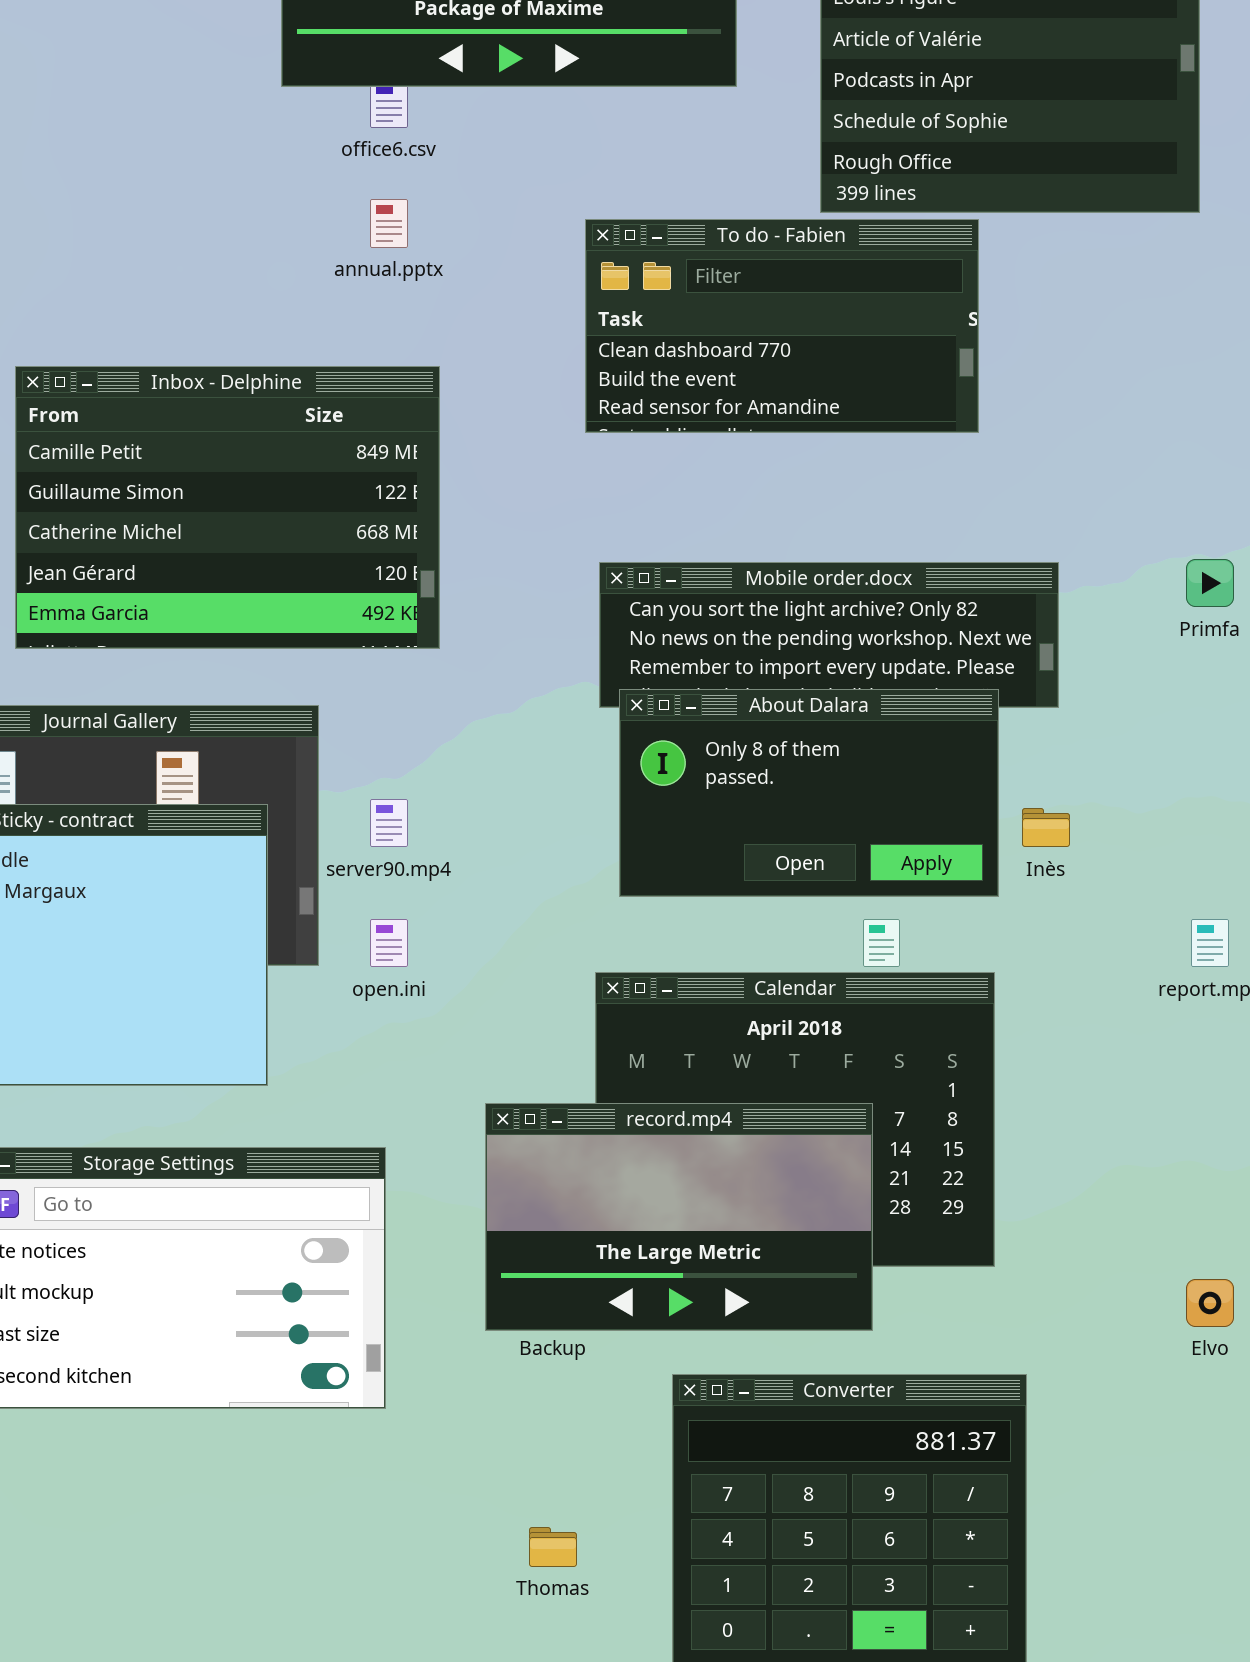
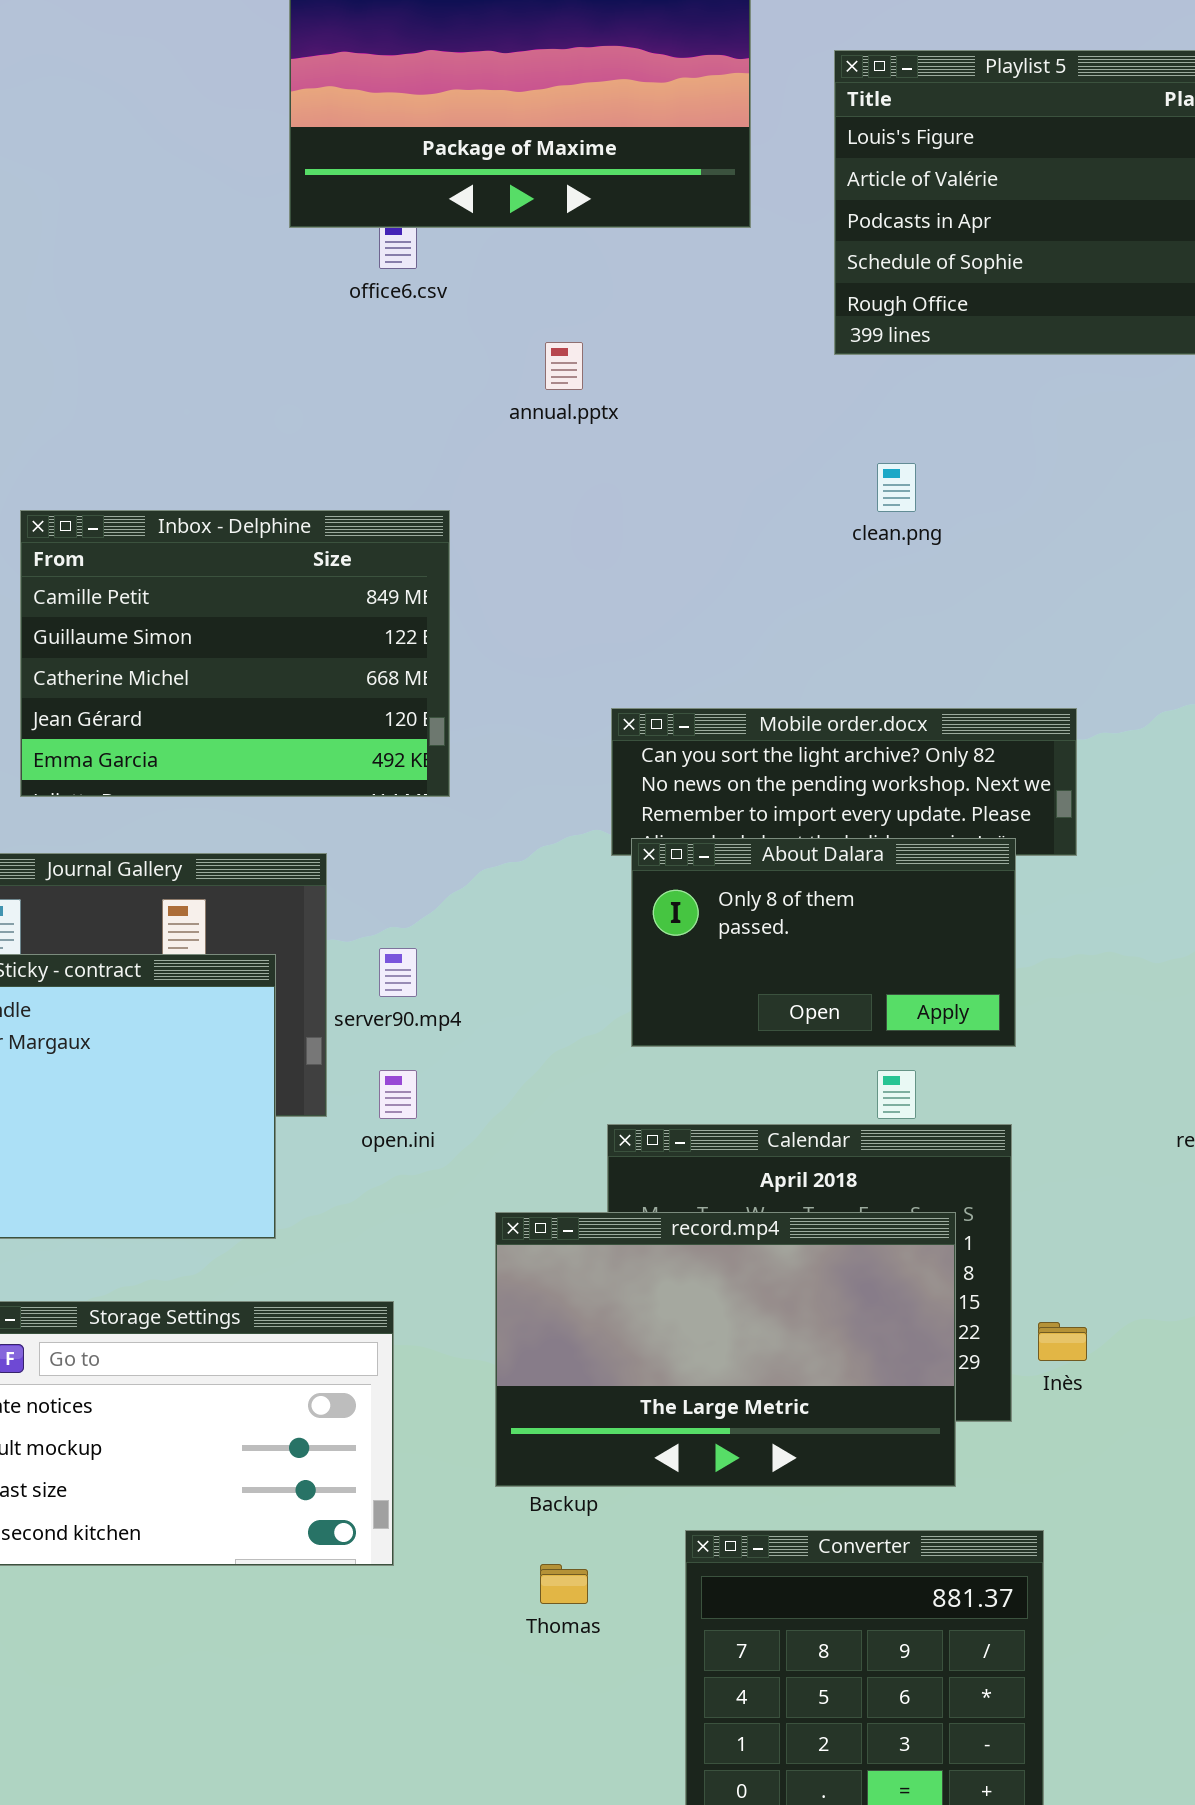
annual.pptx: [370,199,408,248] -> [545,342,583,390], moved
To do - Fabien: [585,219,979,433] -> none, closed
Inès: [1022,808,1070,847] -> [1038,1322,1087,1361], moved
record.mp4: [485,1103,873,1331] -> [495,1212,956,1487], resized
Thomas: [529,1527,577,1567] -> [540,1564,588,1604], moved

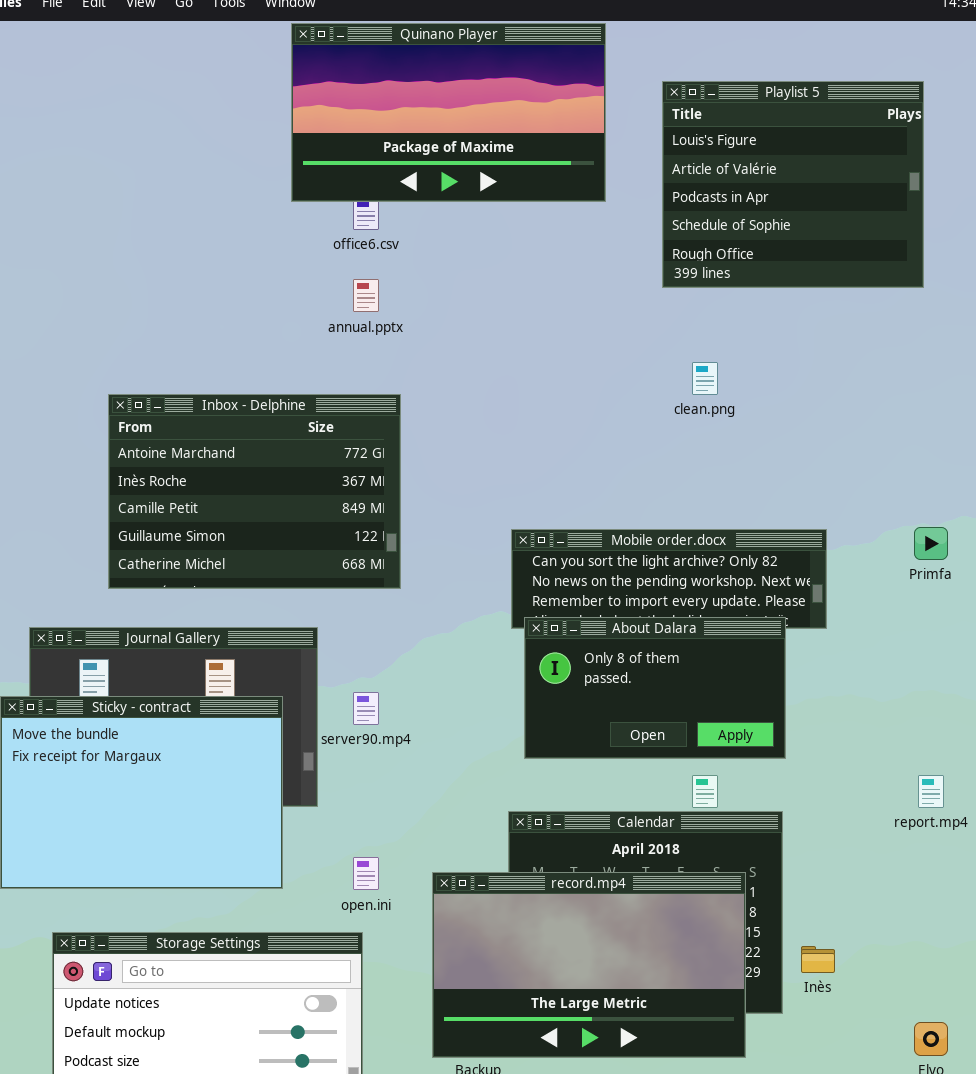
annual.pptx: [545,342,583,390] -> [353,279,379,312], moved
Inbox - Delphine: [20,510,450,797] -> [108,394,401,589], scrolled up 2 rows
open.ini: [379,1070,417,1119] -> [353,857,379,890], moved

